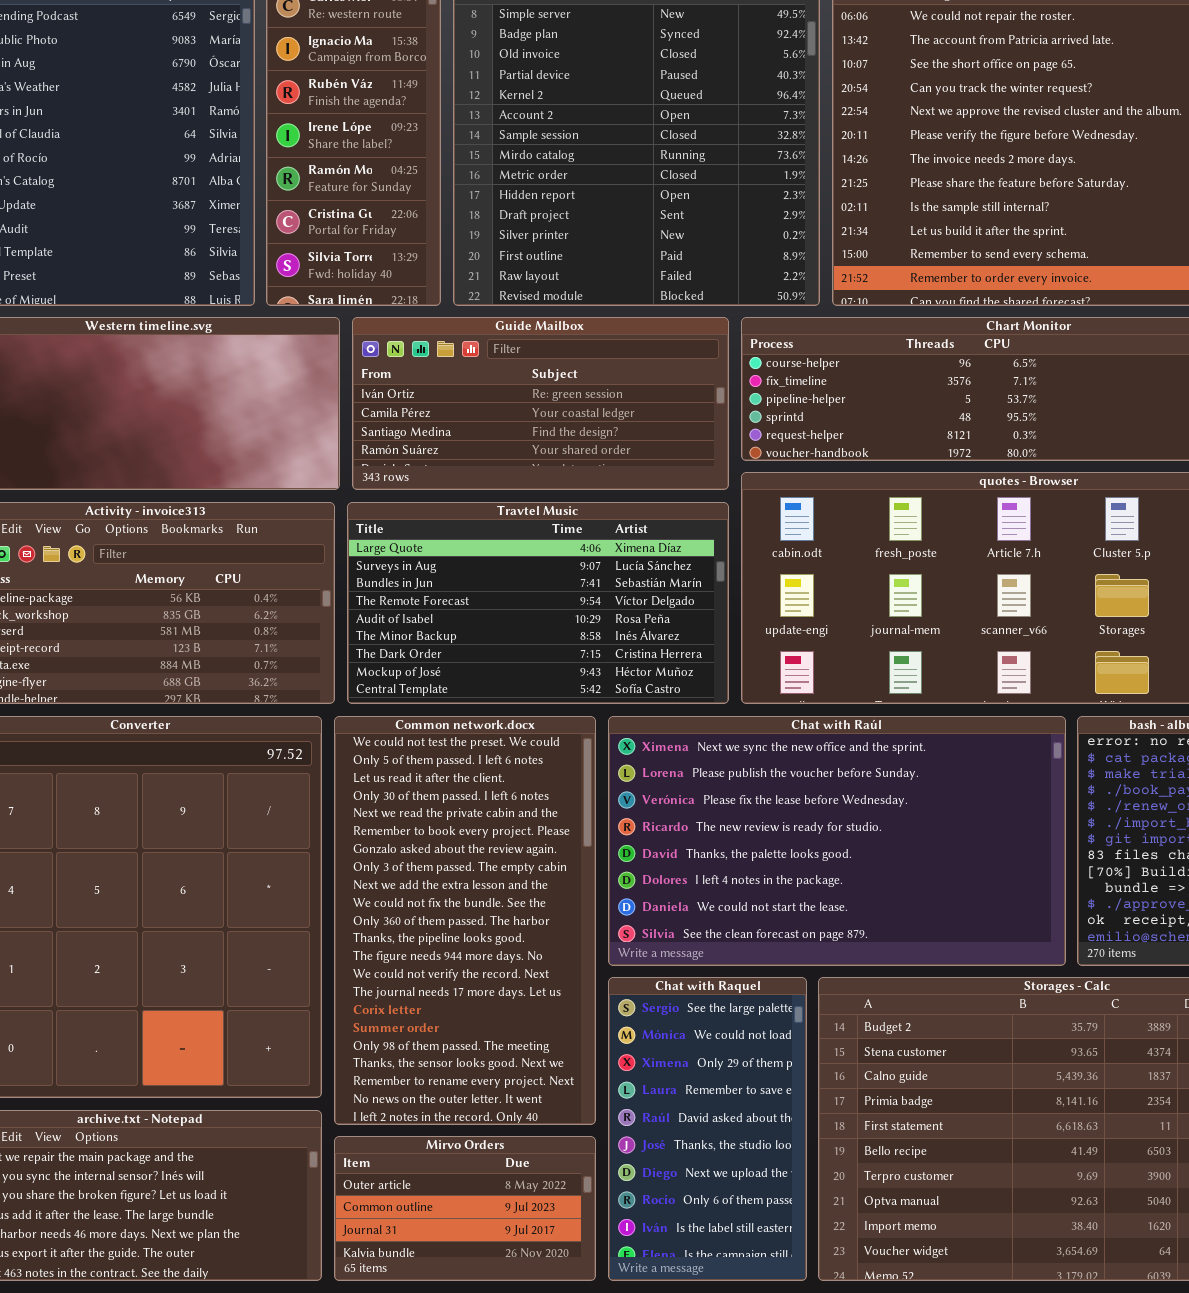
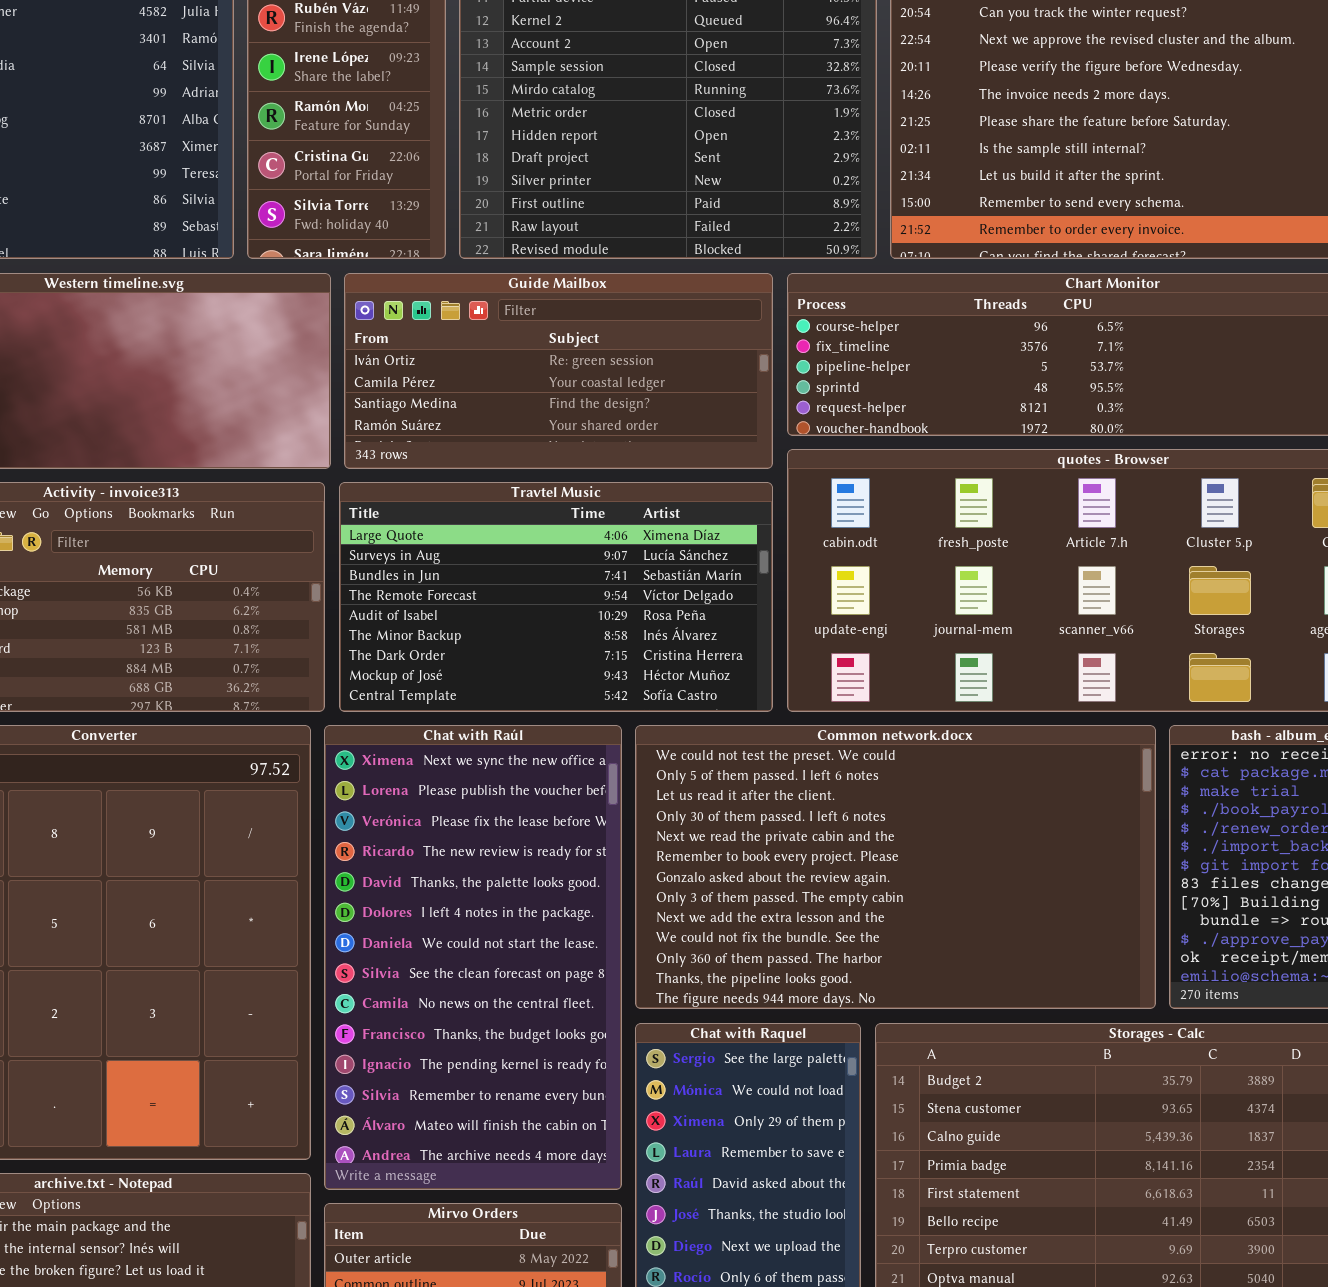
Common network.docx: [334,716,596,1125] -> [635,725,1156,1009], moved, resized
Chat with Raúl: [608,716,1066,966] -> [324,725,622,1190], moved, resized

